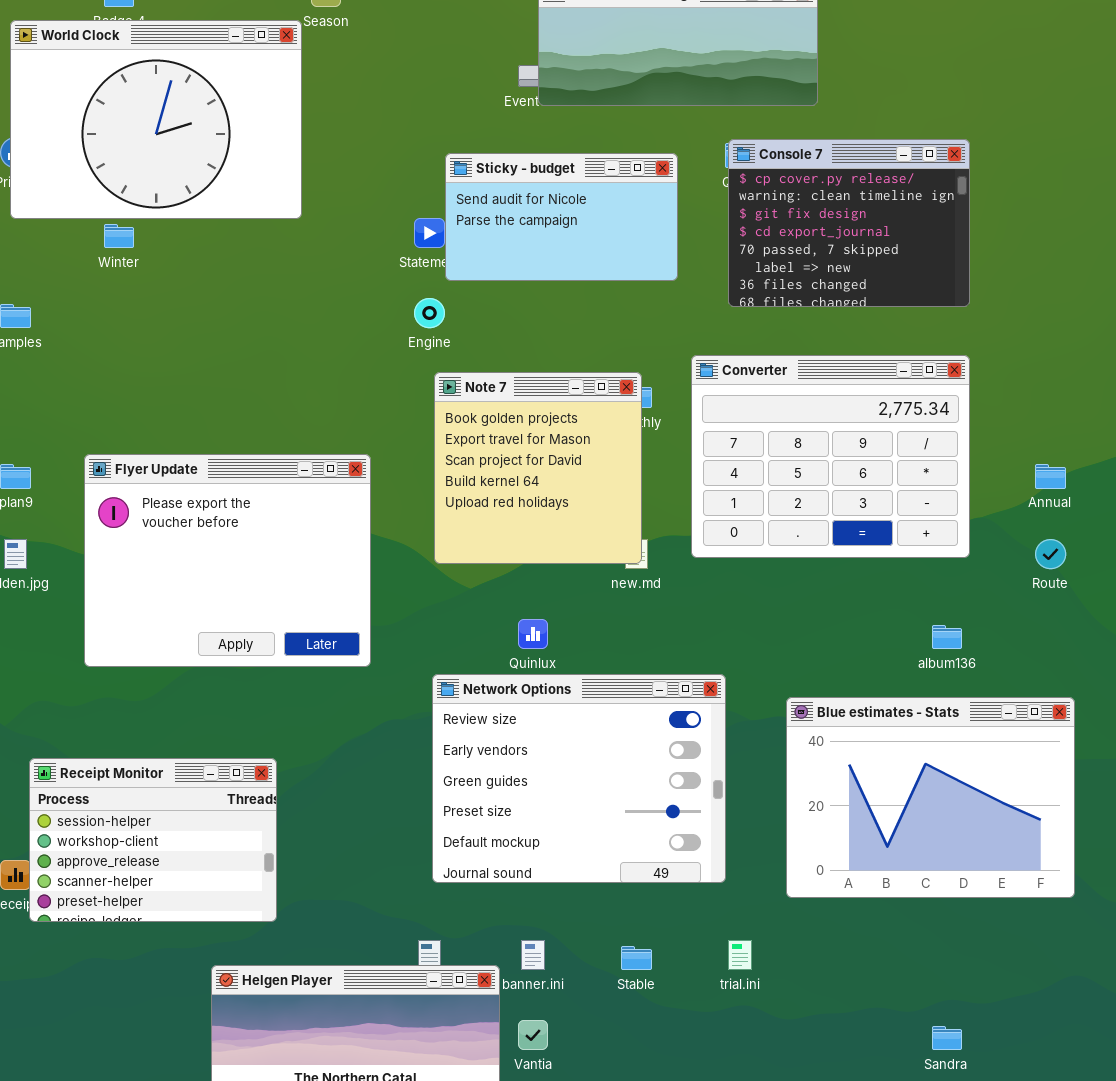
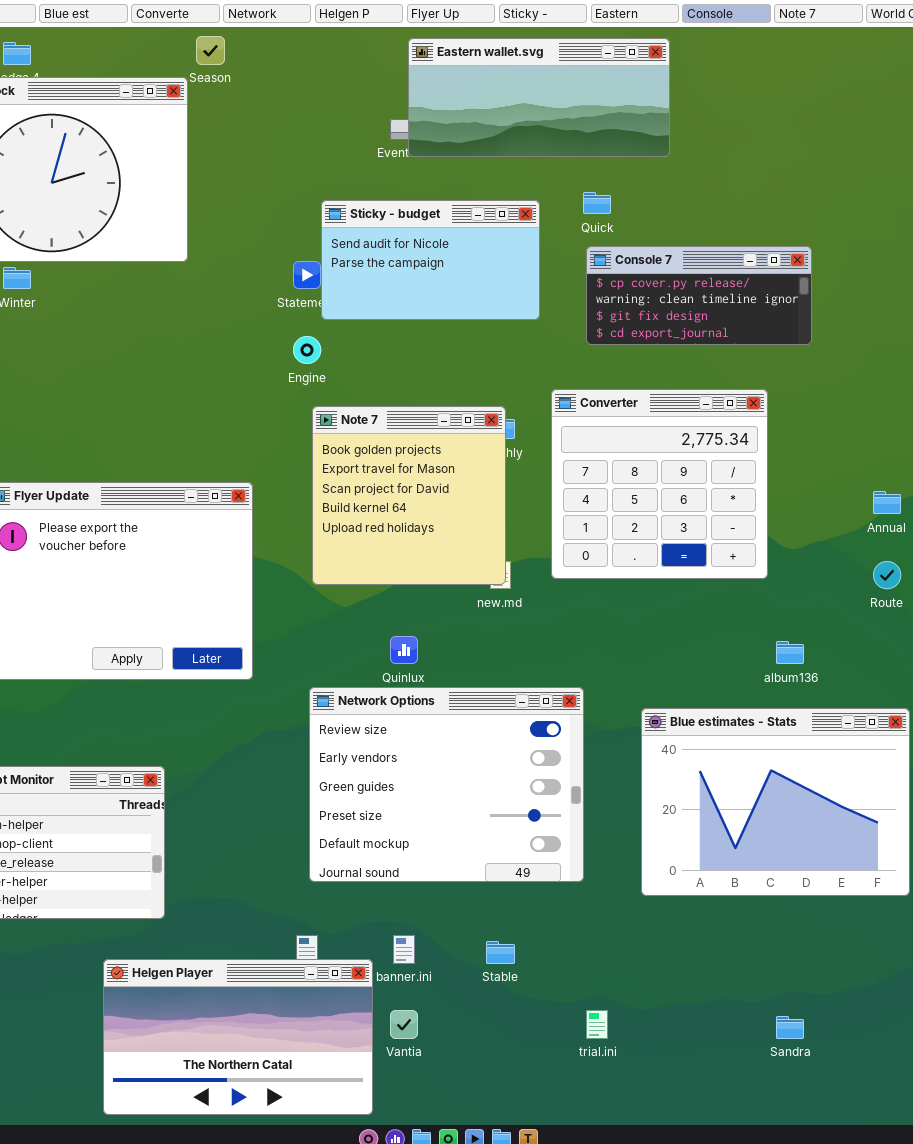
Console 7: [728,139,970,307] -> [586,246,812,345], resized
Converter: [691,355,970,558] -> [551,389,768,579], resized
trial.ini: [728,940,752,970] -> [586,1010,608,1039], moved

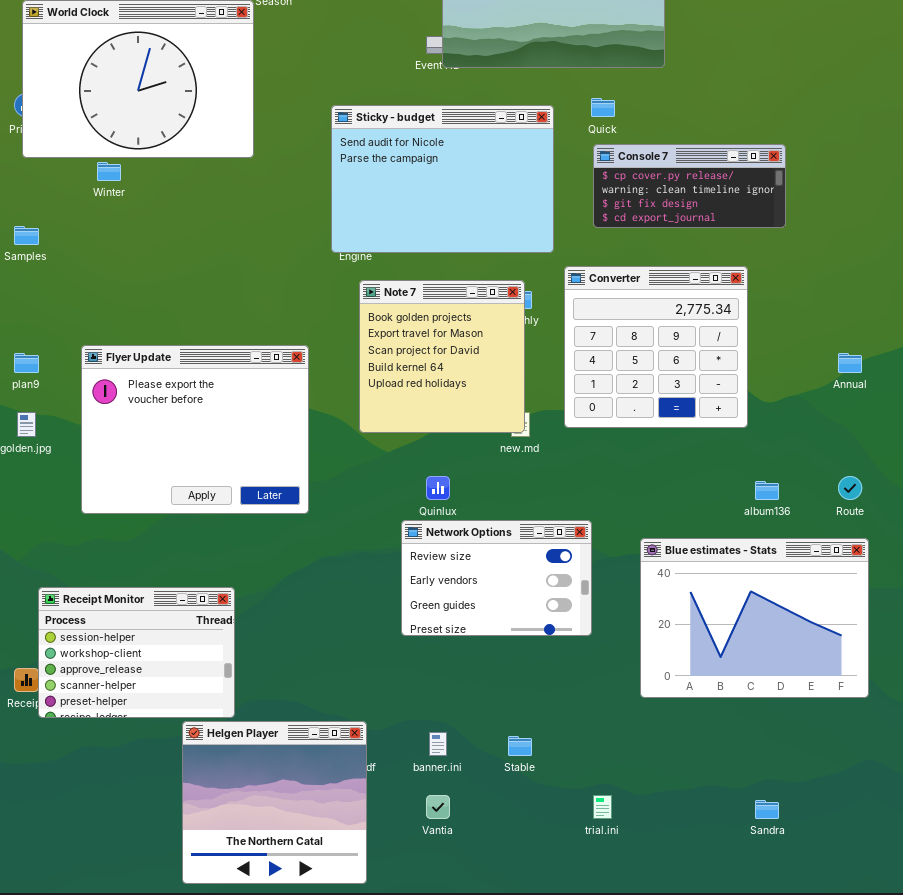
Sticky - budget: [321,200,540,320] -> [331,105,554,253], resized
Route: [873,561,901,589] -> [838,476,862,500], moved
Network Options: [309,687,584,882] -> [401,520,592,636], resized
Helgen Player: [103,959,373,1115] -> [182,721,367,884], resized

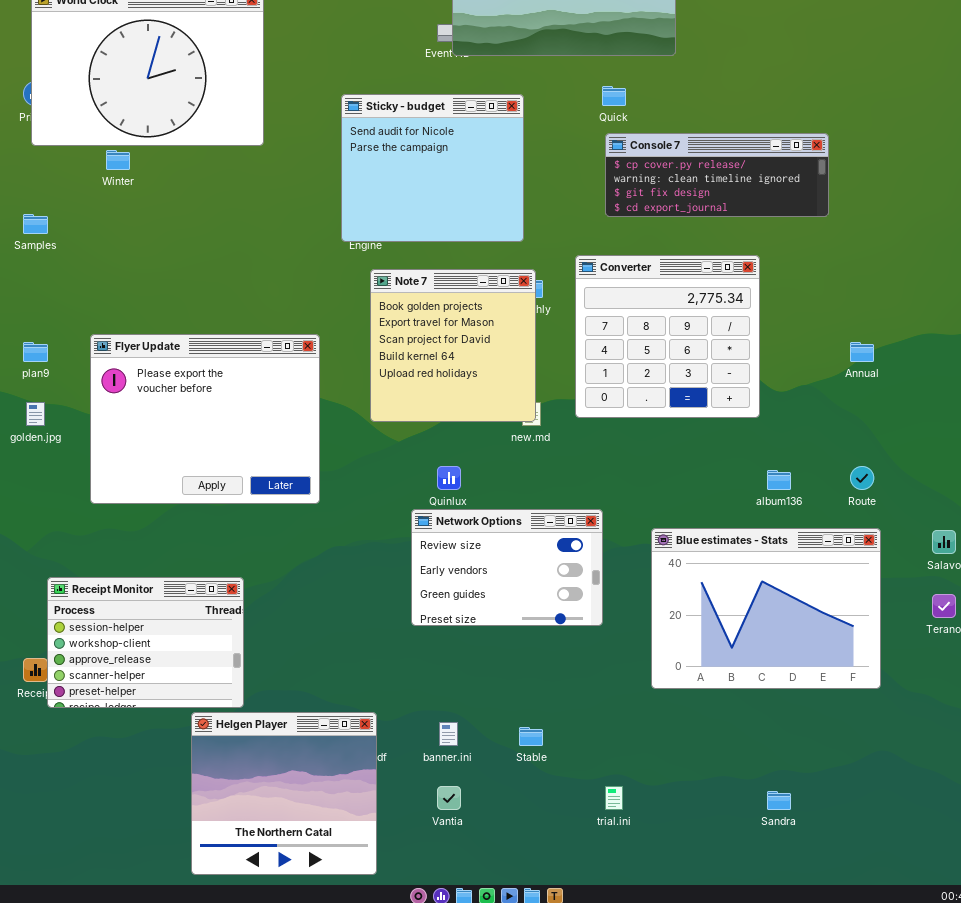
Sticky - budget: [331,105,554,253] -> [341,94,524,242], resized
Console 7: [593,144,786,228] -> [605,133,829,217], resized

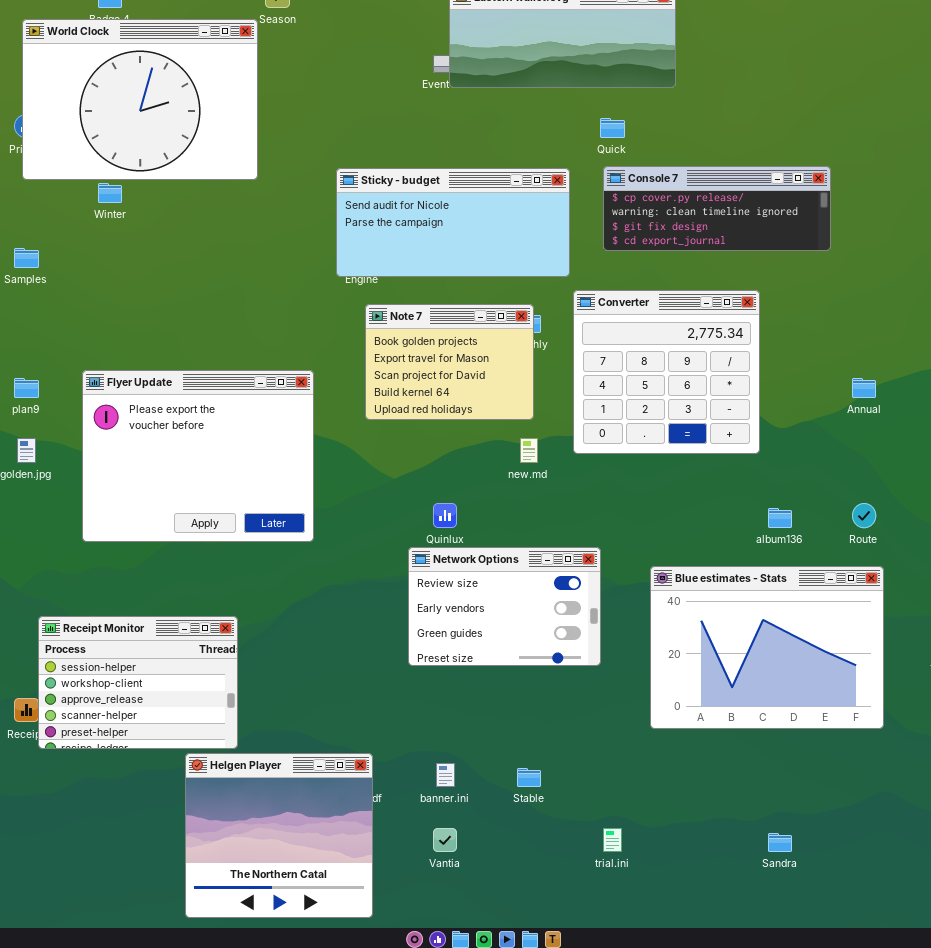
Sticky - budget: [341,94,524,242] -> [336,168,570,277], resized
Note 7: [370,269,536,422] -> [365,304,534,420], resized

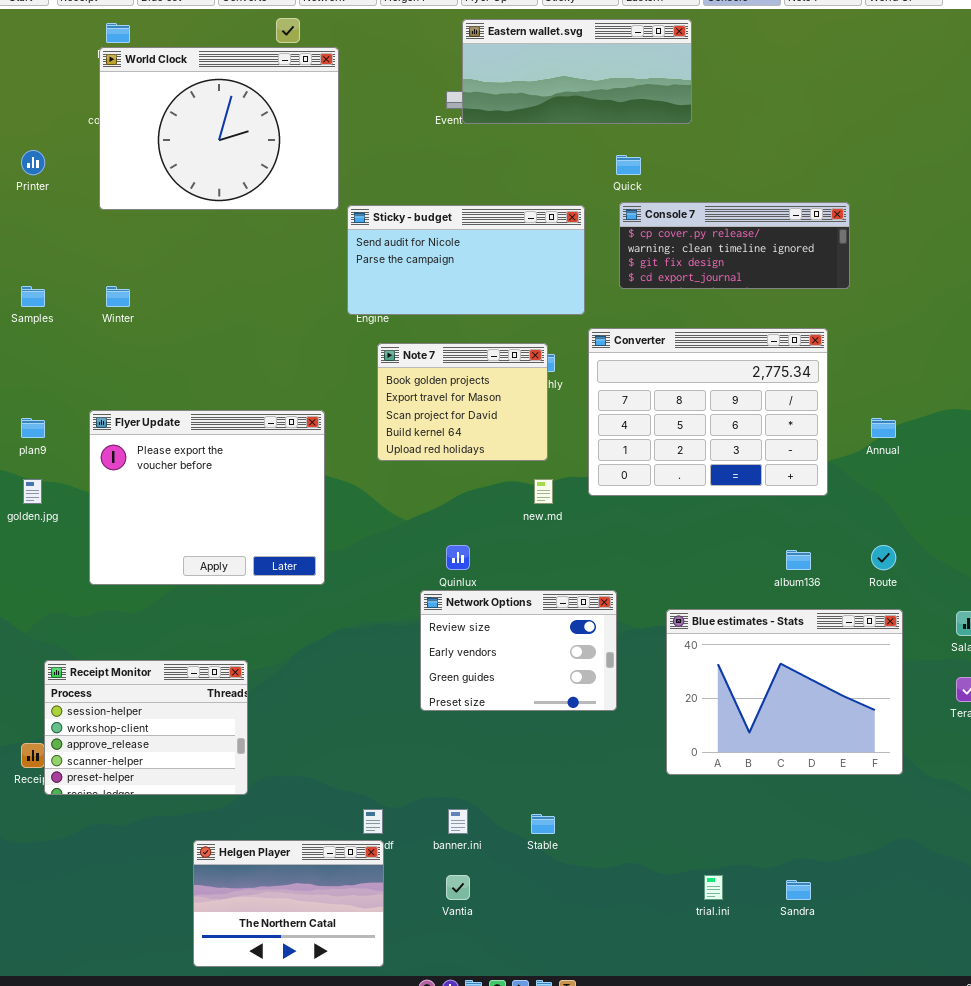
World Clock: [22,19,258,180] -> [99,47,339,210], moved
Winter: [98,183,122,203] -> [106,286,130,307], moved
Converter: [573,290,760,454] -> [588,328,828,496], resized
Helgen Player: [185,753,373,918] -> [193,840,384,967], resized
trial.ini: [603,828,622,852] -> [704,875,723,900], moved

